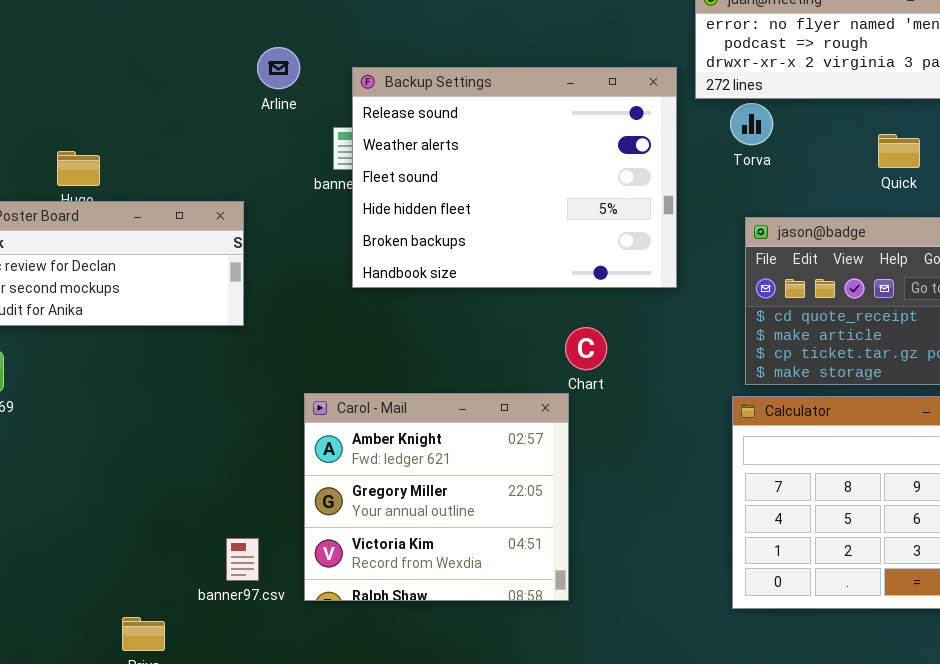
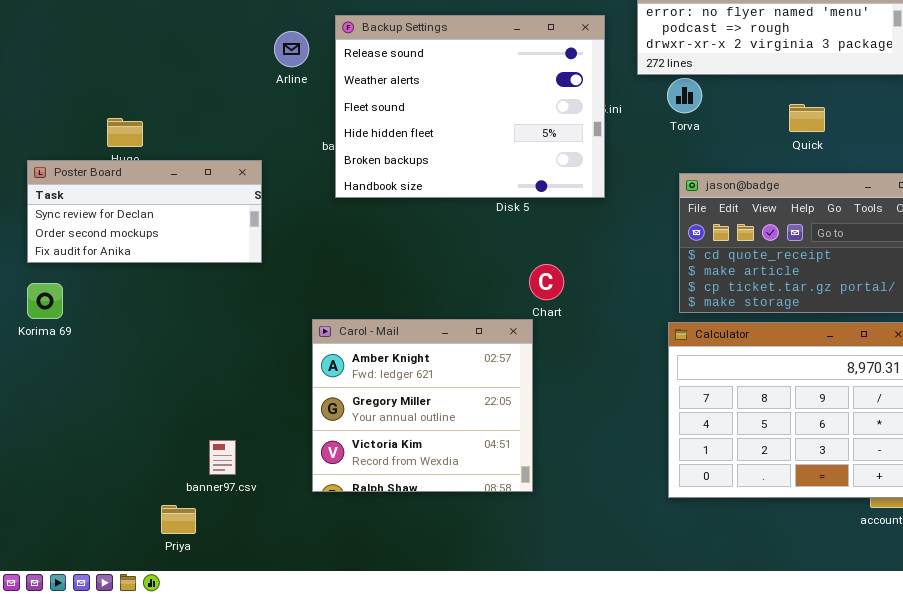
Backup Settings: [352,67,677,288] -> [335,15,605,198], moved
banner97.csv: [226,538,259,581] -> [209,440,236,475], moved

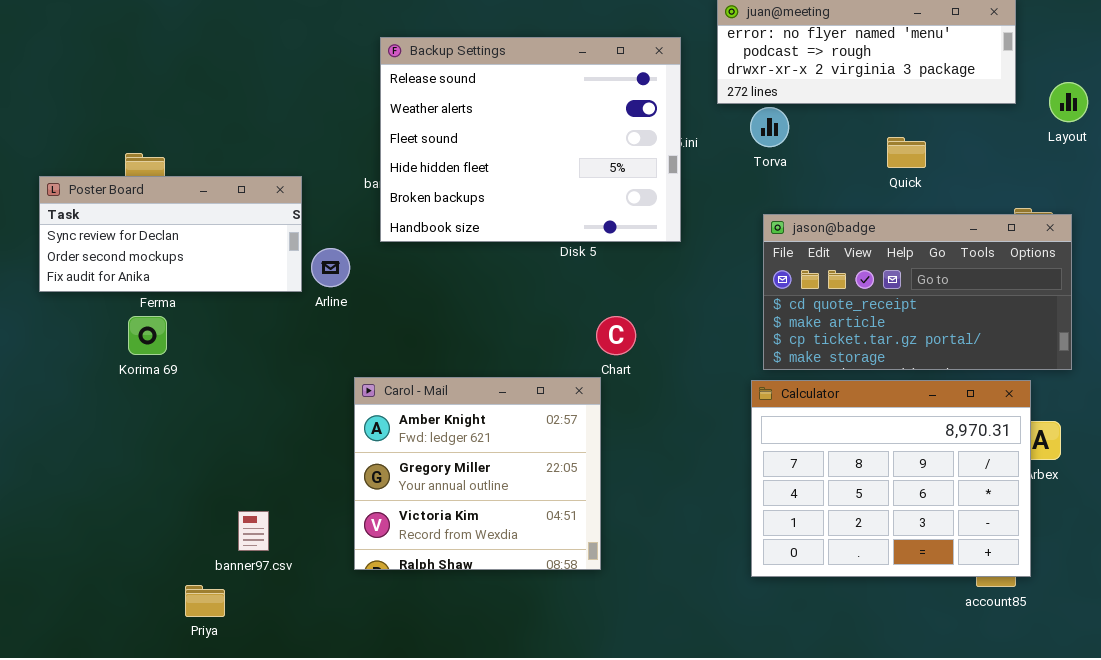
Arline: [274,31,309,67] -> [311,248,350,287], moved
Poster Board: [27,160,262,263] -> [39,176,302,292], moved
Korima 69: [27,283,63,319] -> [128,316,167,355], moved

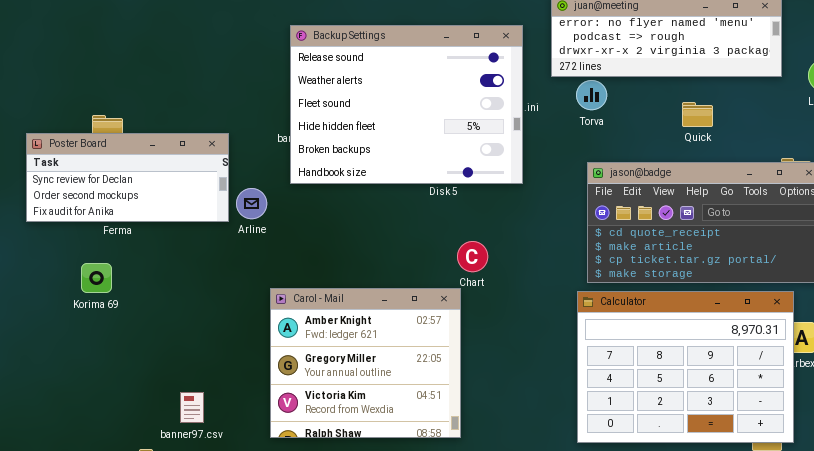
Korima 69: [128,316,167,355] -> [81,263,112,293], moved

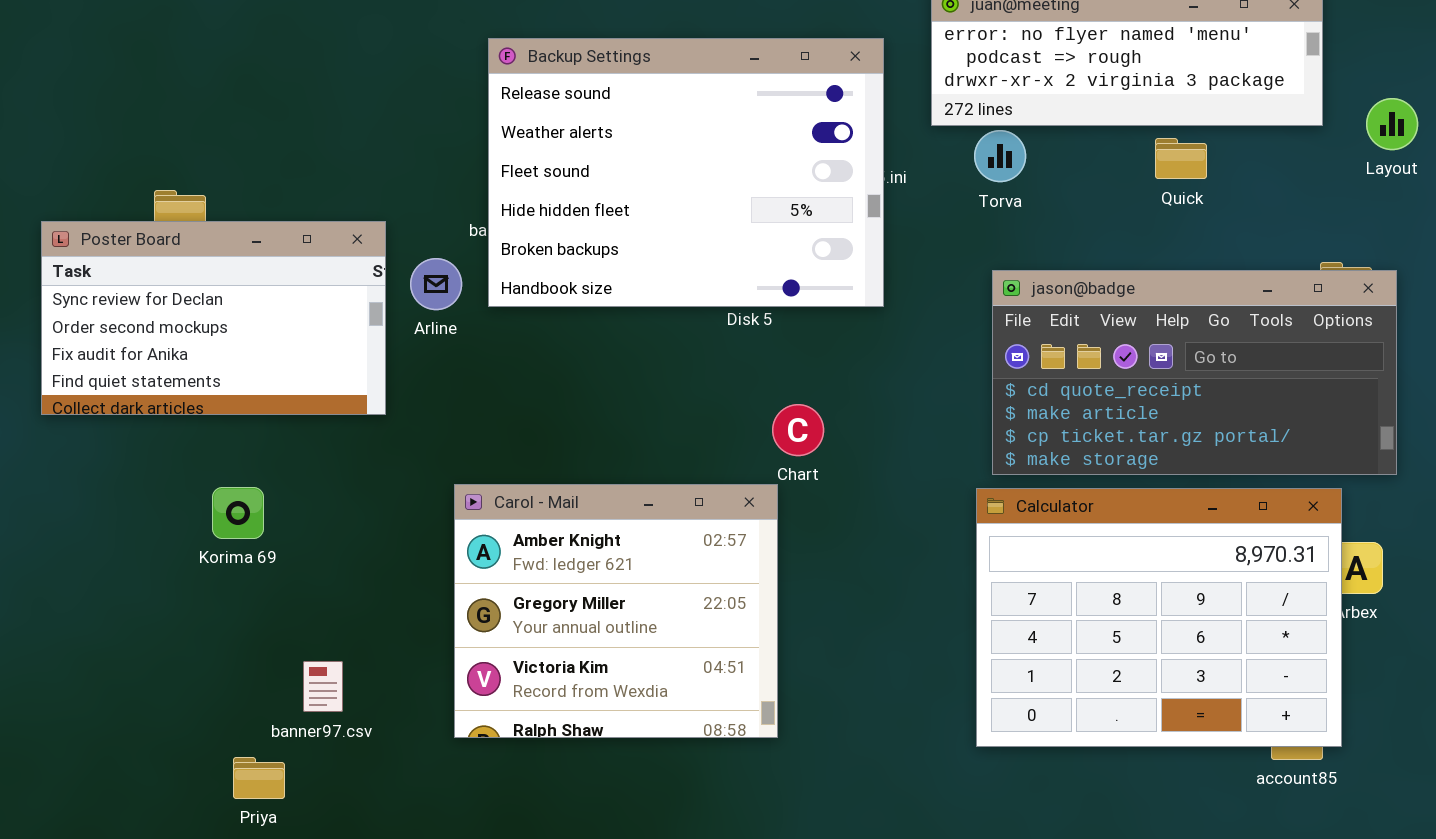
Quick: [682,102,713,127] -> [1155,138,1207,179], moved
Poster Board: [26,133,229,222] -> [41,221,386,415], resized
Arline: [236,188,267,219] -> [410,258,462,310], moved
Korima 69: [81,263,112,293] -> [212,487,264,539], moved

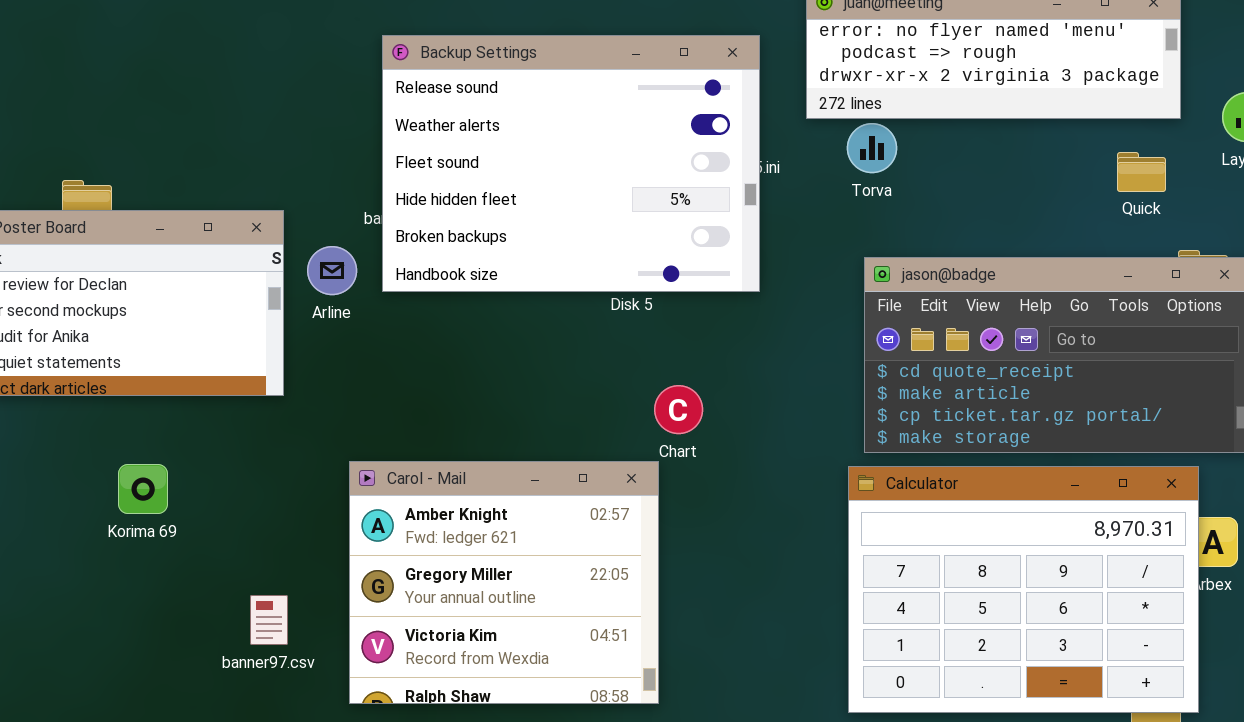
Quick: [1155,138,1207,179] -> [1117,152,1166,192], moved
banner97.csv: [303,661,343,712] -> [250,595,288,645], moved

